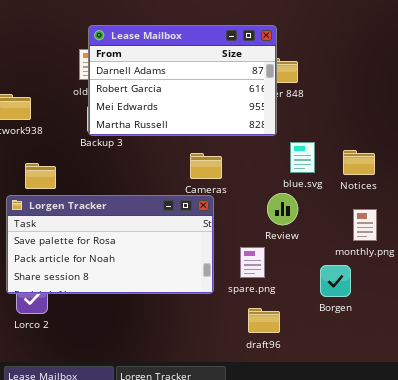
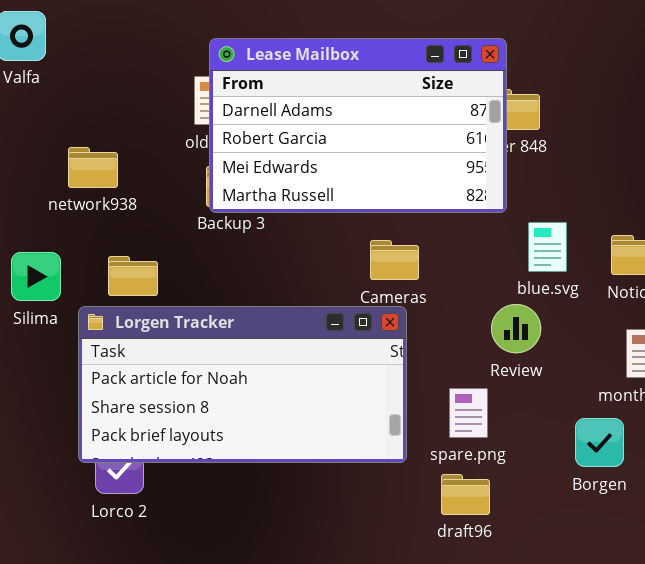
Lorgen Tracker: [6,195,214,294] -> [78,306,407,463], scrolled down 1 row
draft96: [248,308,280,333] -> [441,474,490,515], moved

